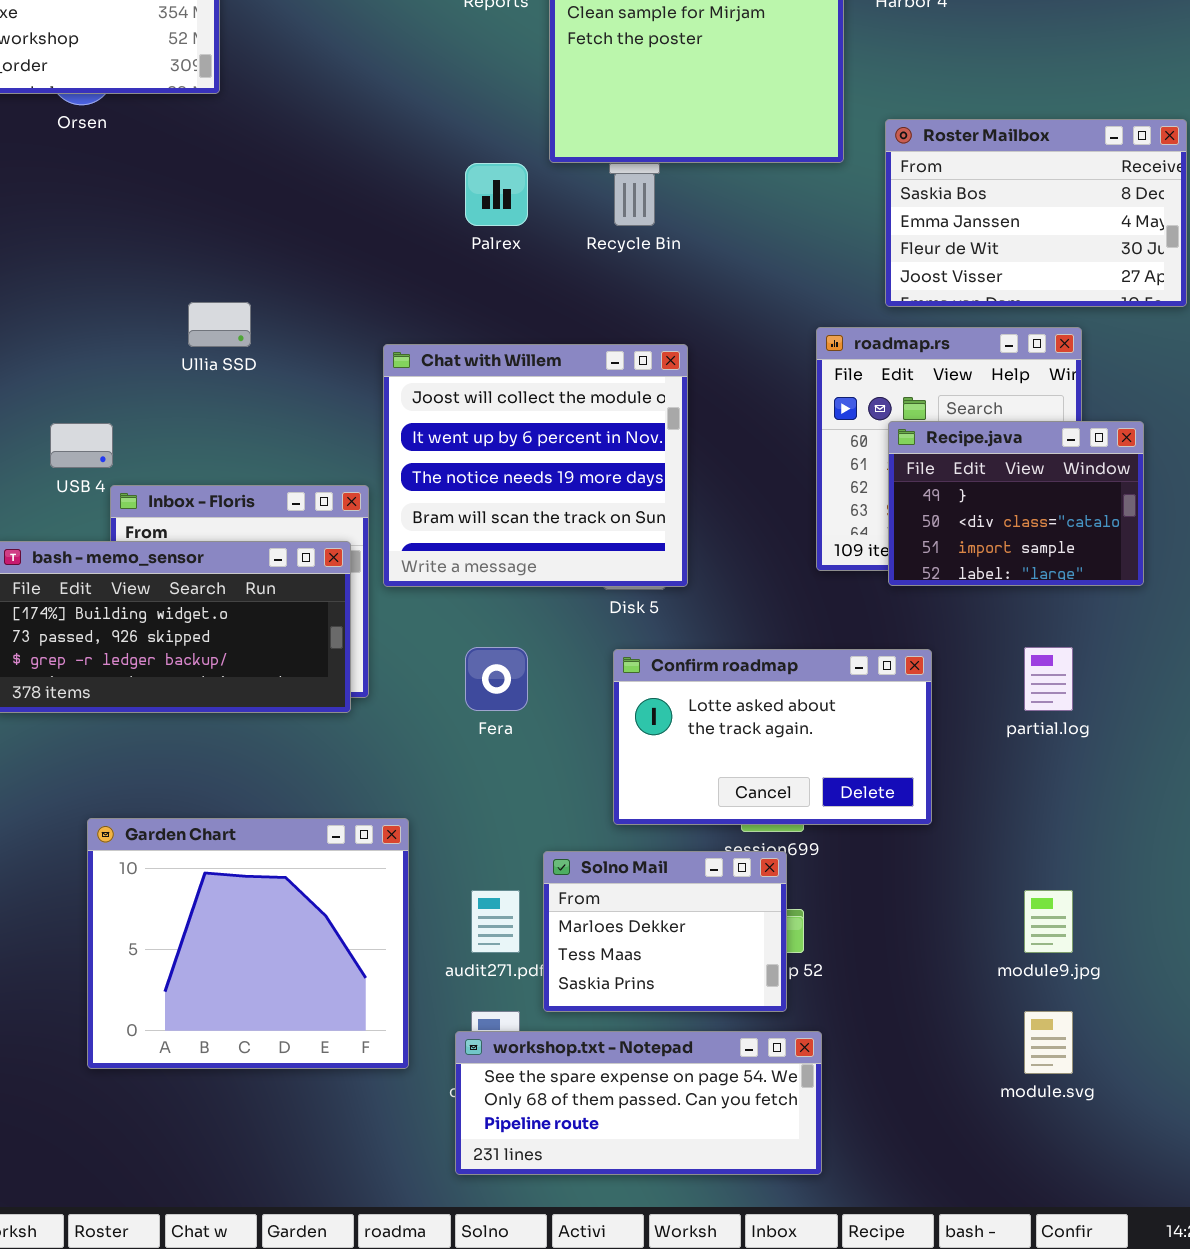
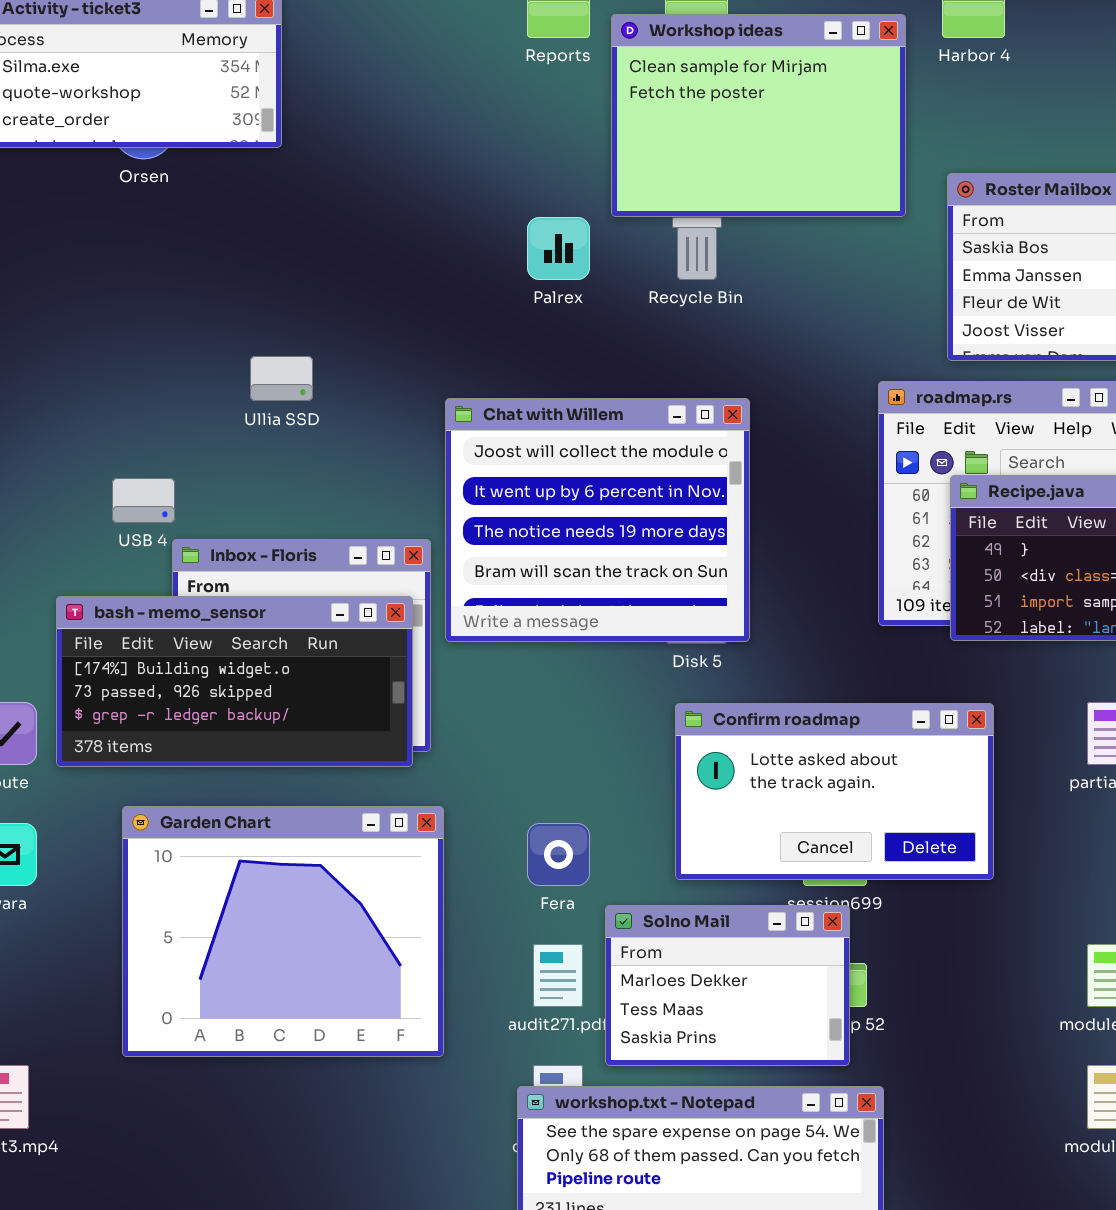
Fera: [465,647,528,711] -> [527,823,590,886], moved
Garden Chart: [87,818,409,1069] -> [122,806,444,1057], moved

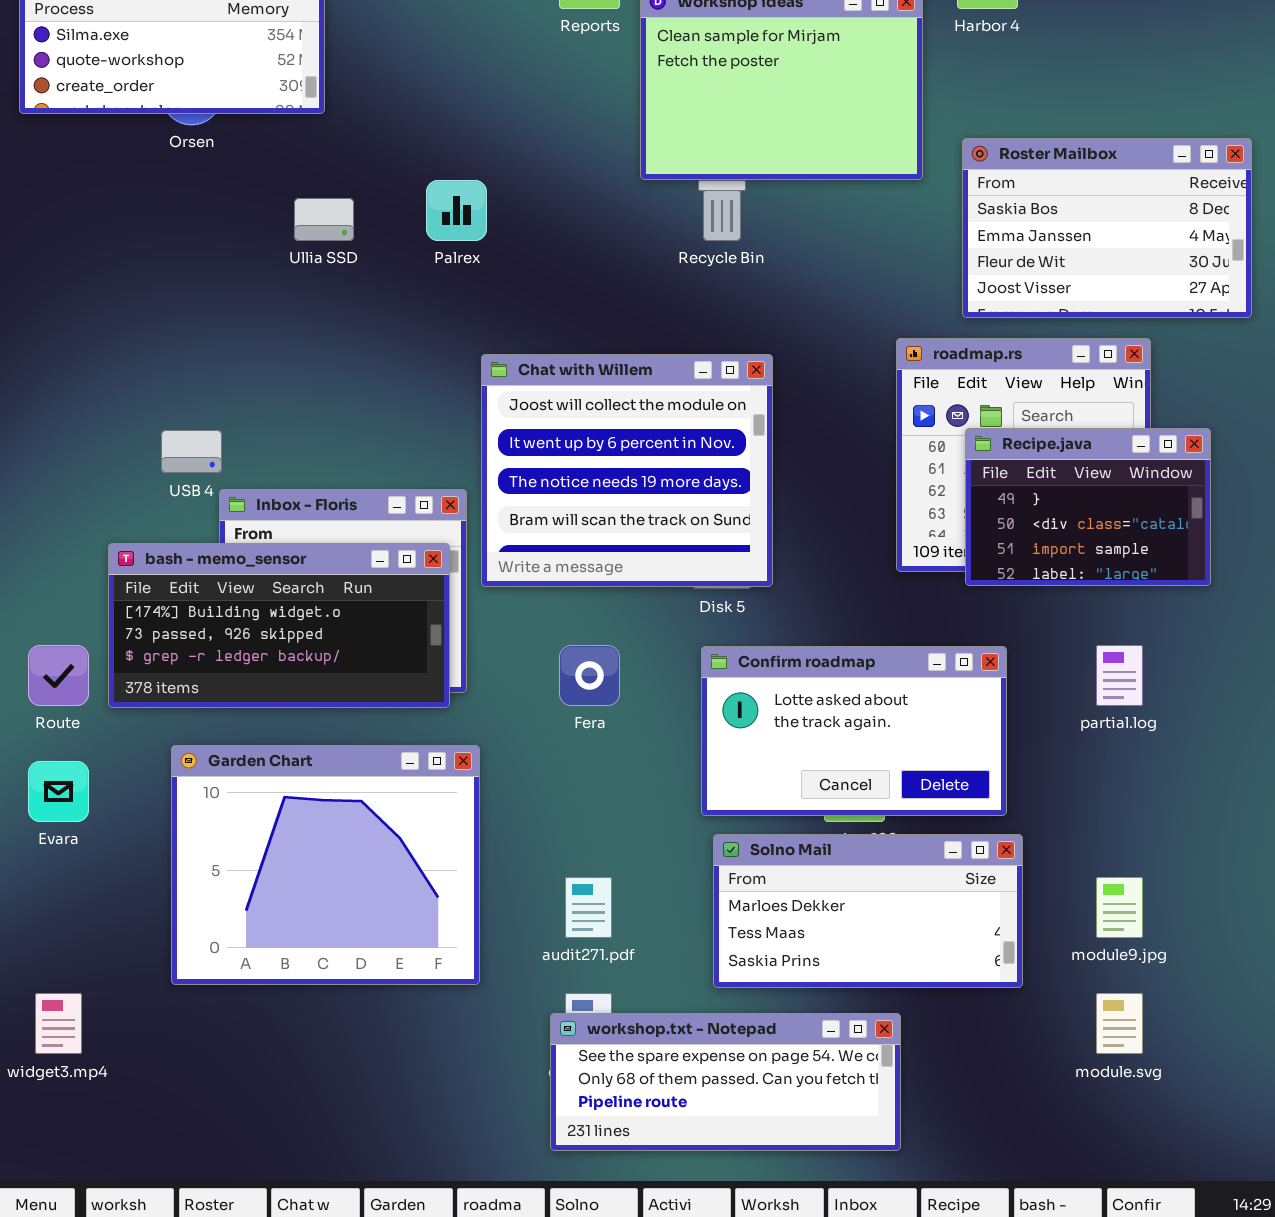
Palrex: [527,217,590,280] -> [426,180,487,241], moved
Ullia SSD: [250,356,313,401] -> [294,198,354,241], moved
Fera: [527,823,590,886] -> [559,645,620,706], moved
Solno Mail: [605,905,850,1066] -> [713,834,1023,988], moved, resized

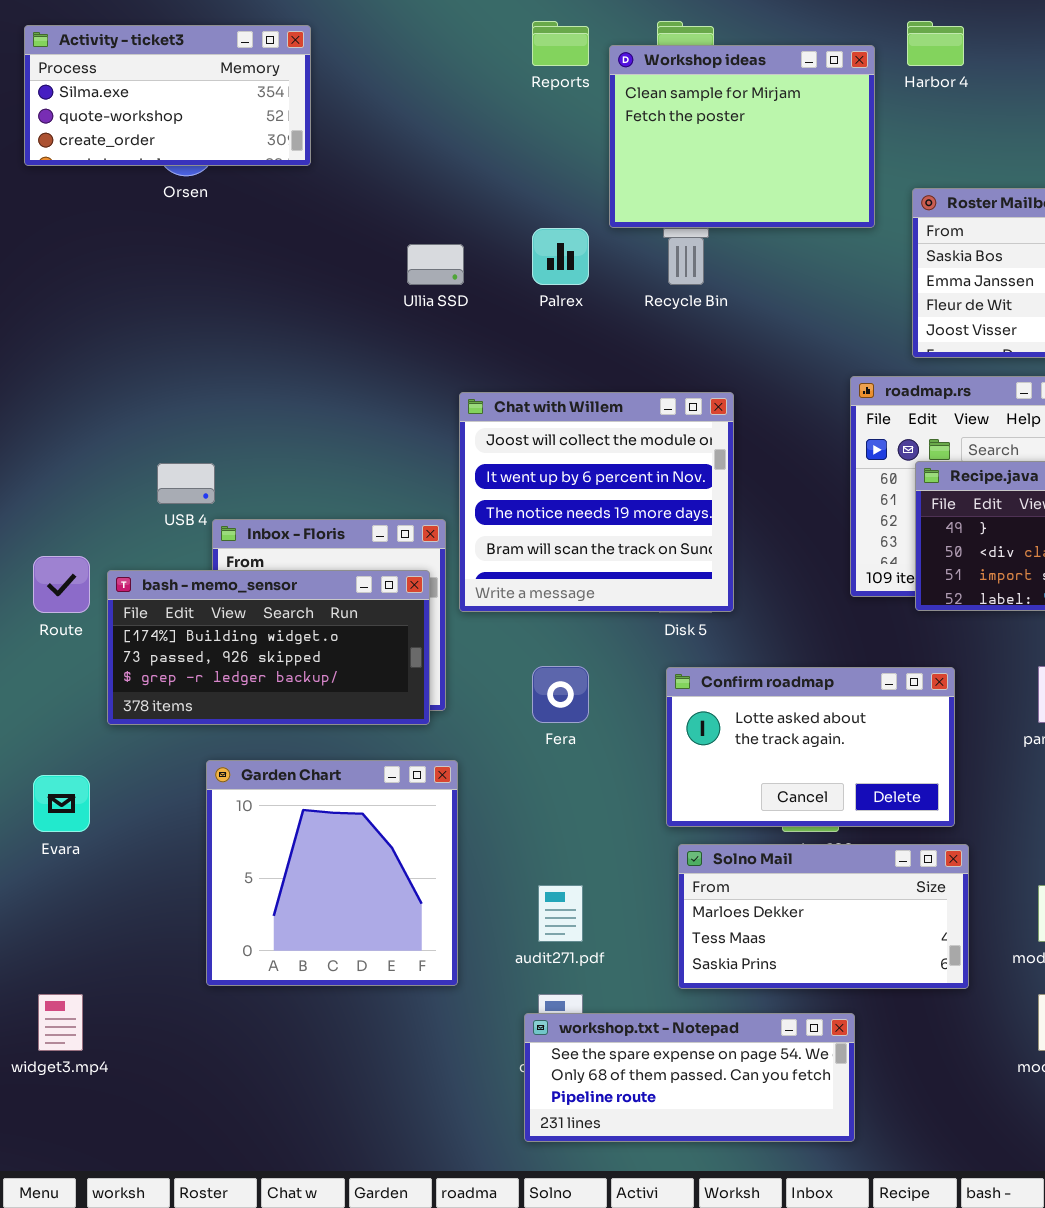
Palrex: [426,180,487,241] -> [532,228,589,285], moved
Ullia SSD: [294,198,354,241] -> [407,244,464,285], moved
Route: [28,645,89,706] -> [33,556,90,613], moved
Garden Chart: [171,745,480,985] -> [206,760,458,986], resized

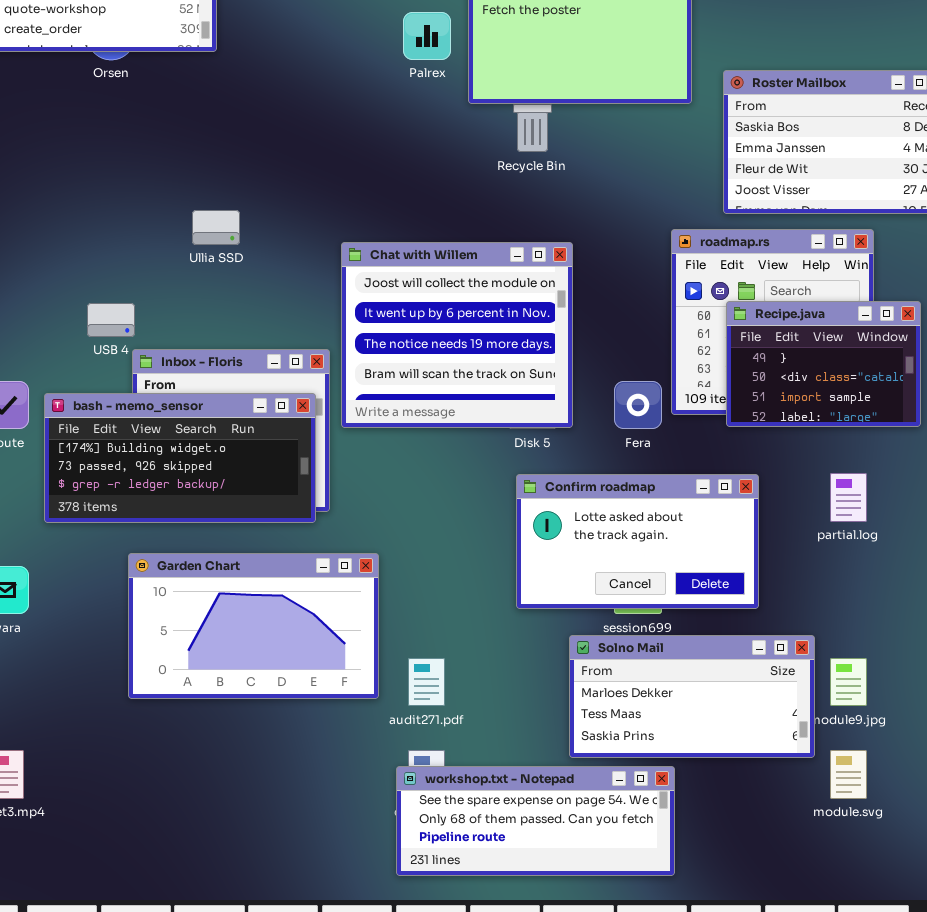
Palrex: [532,228,589,285] -> [403,12,451,60], moved
Ullia SSD: [407,244,464,285] -> [192,210,240,245], moved
Fera: [532,666,589,723] -> [614,381,662,429], moved
Garden Chart: [206,760,458,986] -> [128,553,379,699], resized
Solno Mail: [678,844,969,989] -> [569,635,815,758], moved

